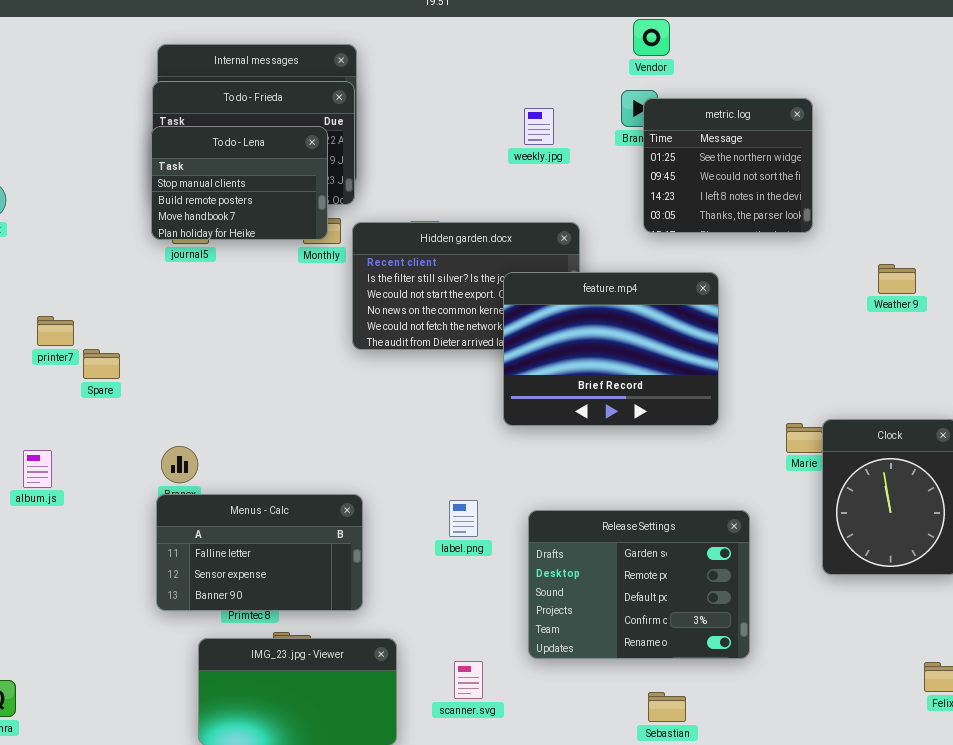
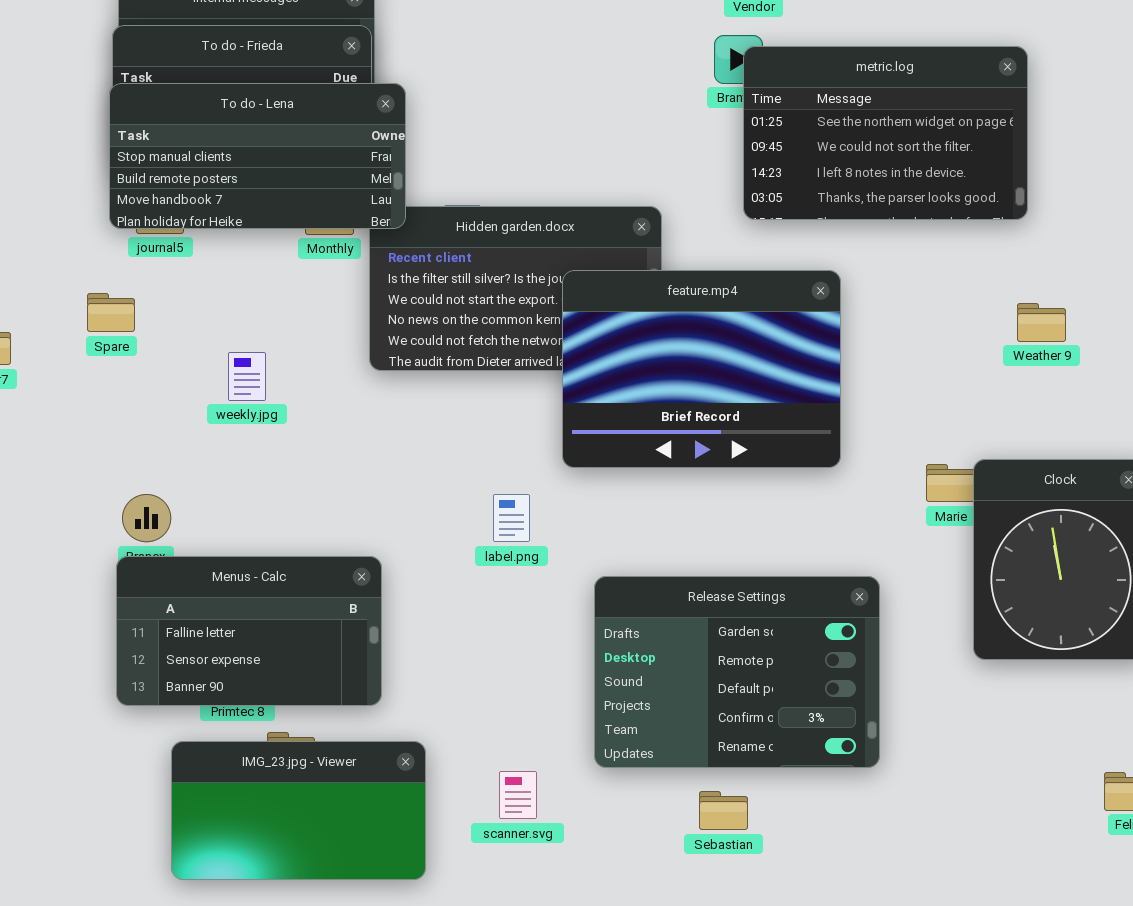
metric.log: [643,98,813,233] -> [743,46,1028,220], resized
weekly.jpg: [524,108,554,145] -> [228,352,266,401], moved
To do - Lena: [151,126,328,240] -> [109,83,406,229], resized
Weather 9: [878,264,916,294] -> [1017,303,1066,342], moved
Spare: [83,349,120,379] -> [87,293,135,332], moved
label.png: [449,500,478,537] -> [493,494,530,542], moved
Sebastian: [648,692,686,722] -> [699,791,748,830], moved

